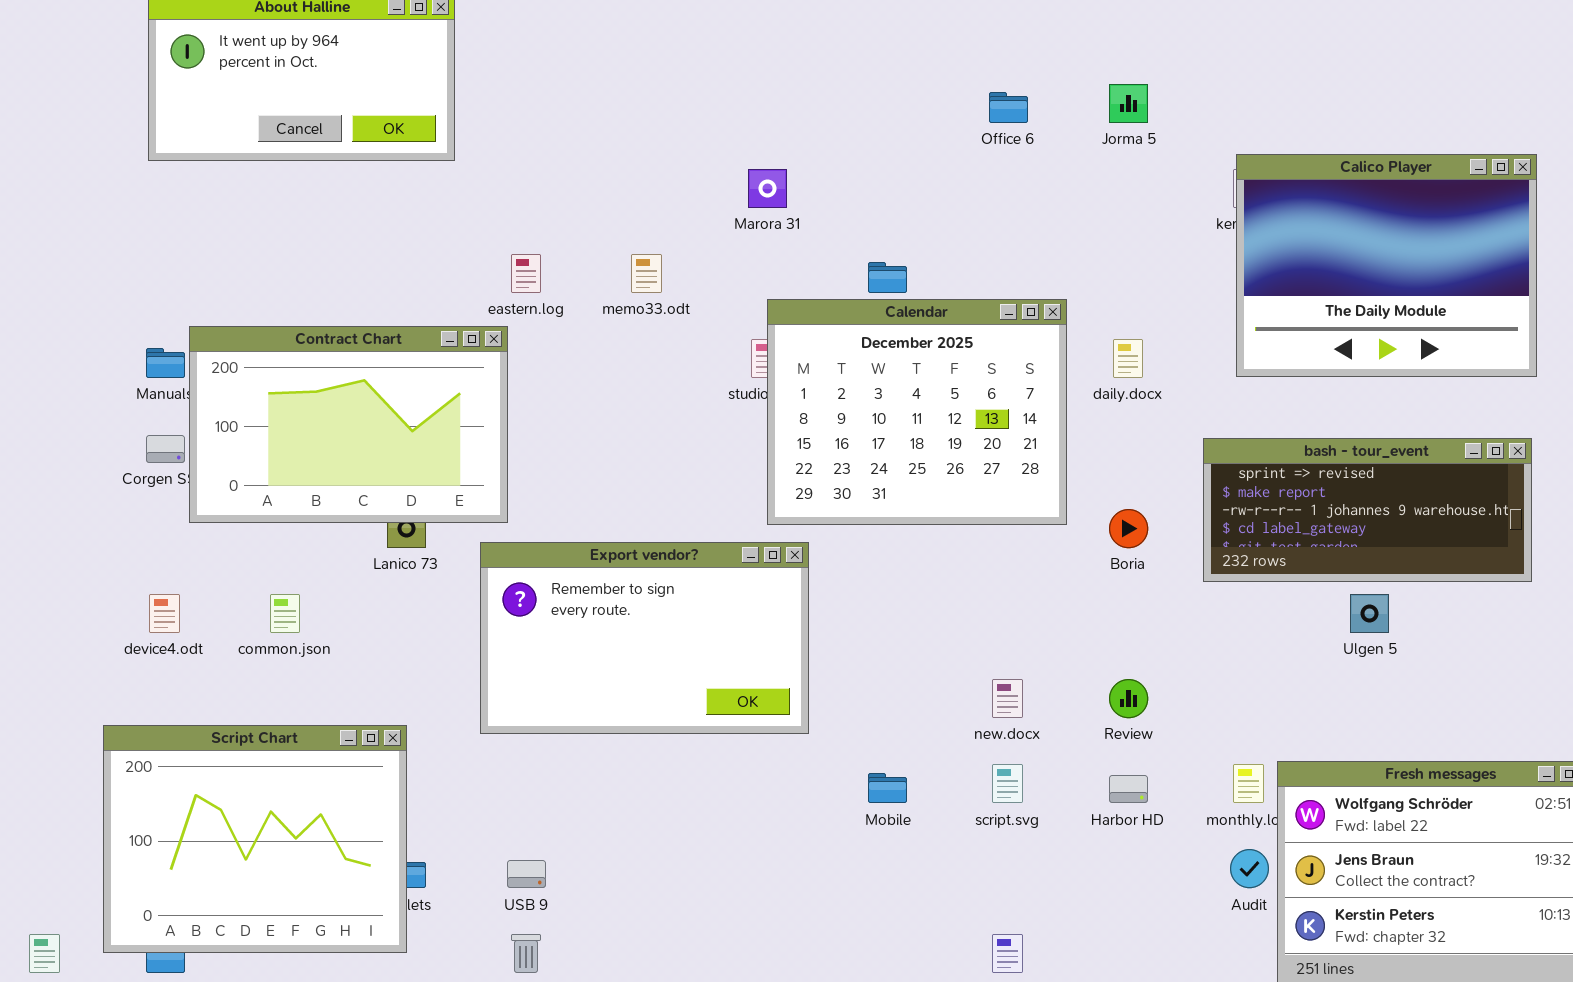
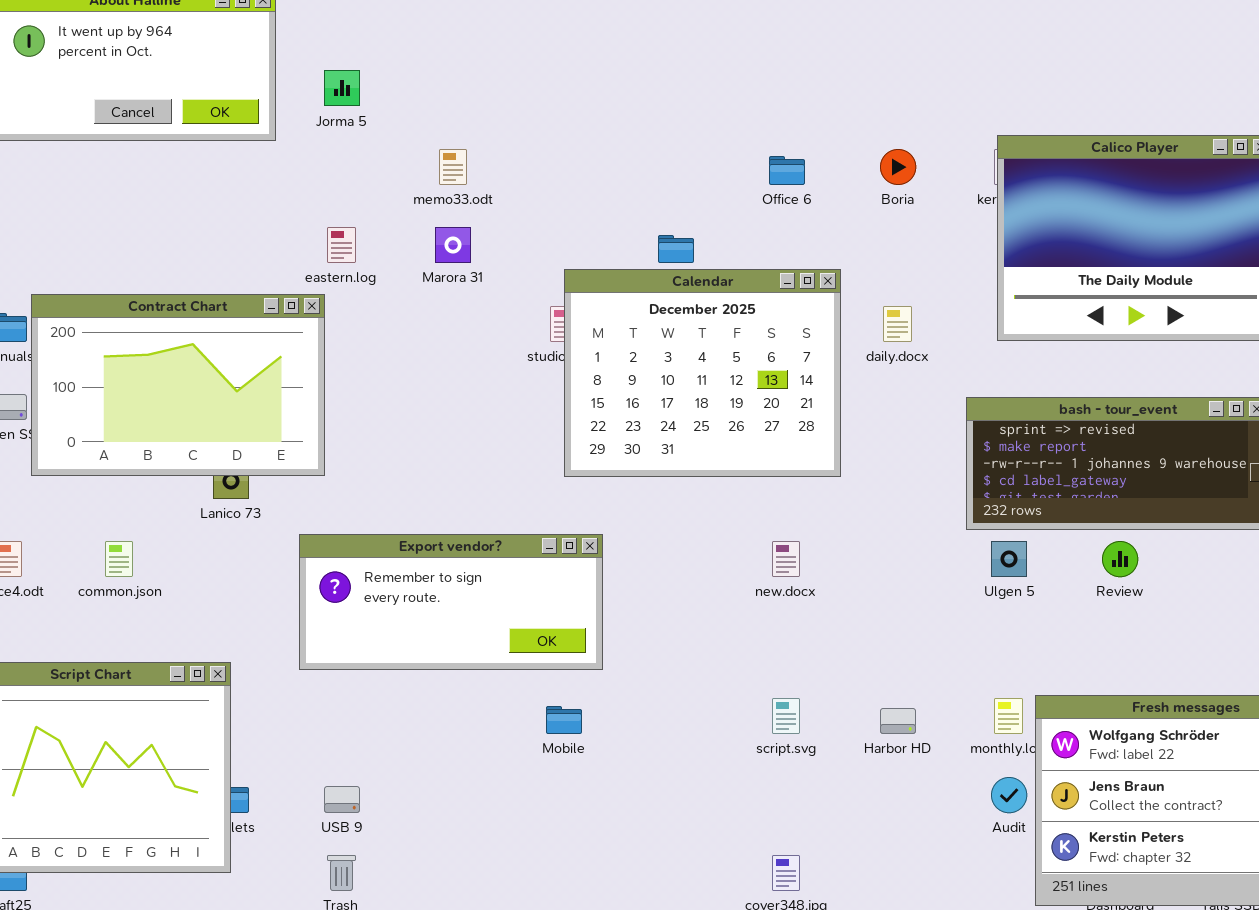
Jorma 5: [1109,84,1148,123] -> [324,70,360,106], moved
Office 6: [989,92,1028,123] -> [769,156,805,185], moved
Marora 31: [748,169,787,208] -> [435,227,471,263], moved
memo33.odt: [631,254,662,293] -> [439,149,467,185], moved
Boria: [1109,509,1148,548] -> [880,149,916,185], moved
Export vendor?: [480,542,809,734] -> [299,534,603,670], resized
Ulgen 5: [1350,594,1389,633] -> [991,541,1027,577], moved
new.docx: [992,679,1023,718] -> [772,541,800,577], moved
Review: [1109,679,1148,718] -> [1102,541,1138,577], moved
Mobile: [868,773,907,803] -> [546,706,582,734], moved

